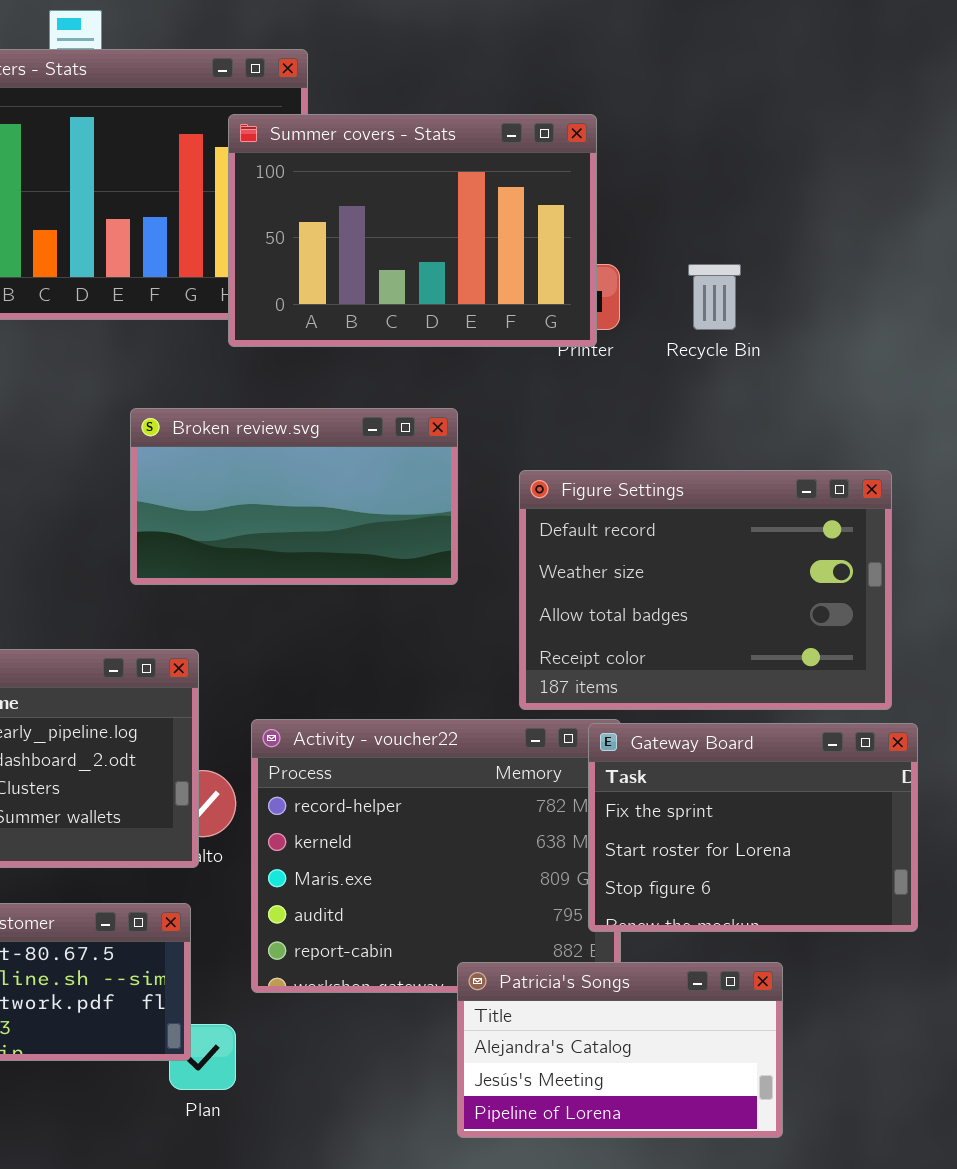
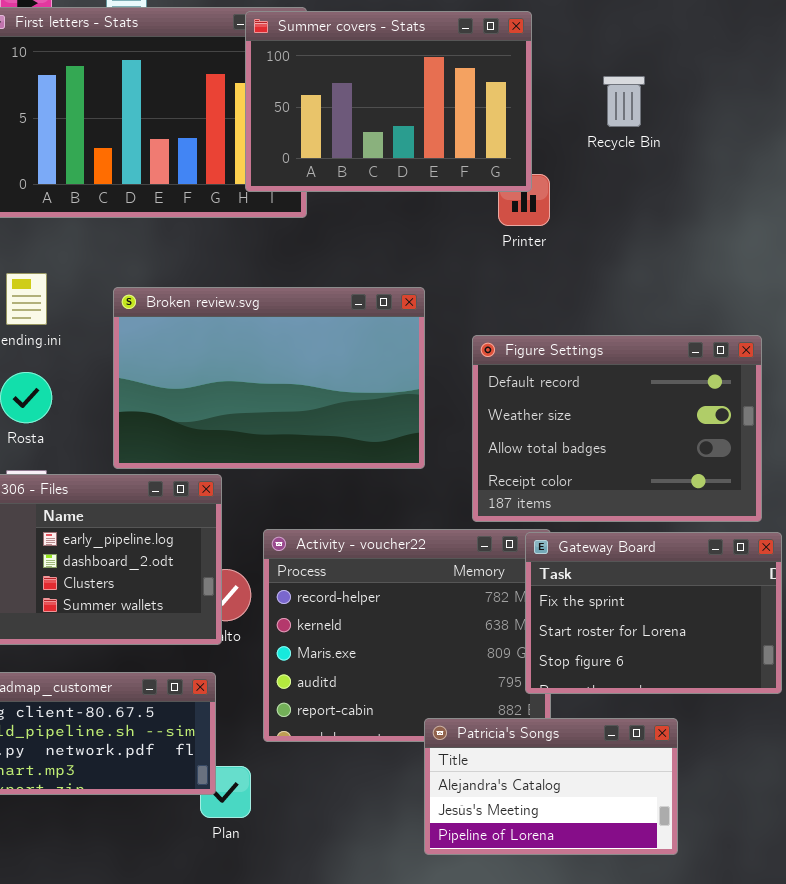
Summer covers - Stats: [228,114,597,347] -> [245,11,532,192], moved
Recycle Bin: [688,264,741,330] -> [603,76,645,127], moved
Broken review.svg: [130,408,458,585] -> [113,287,425,469], resized

